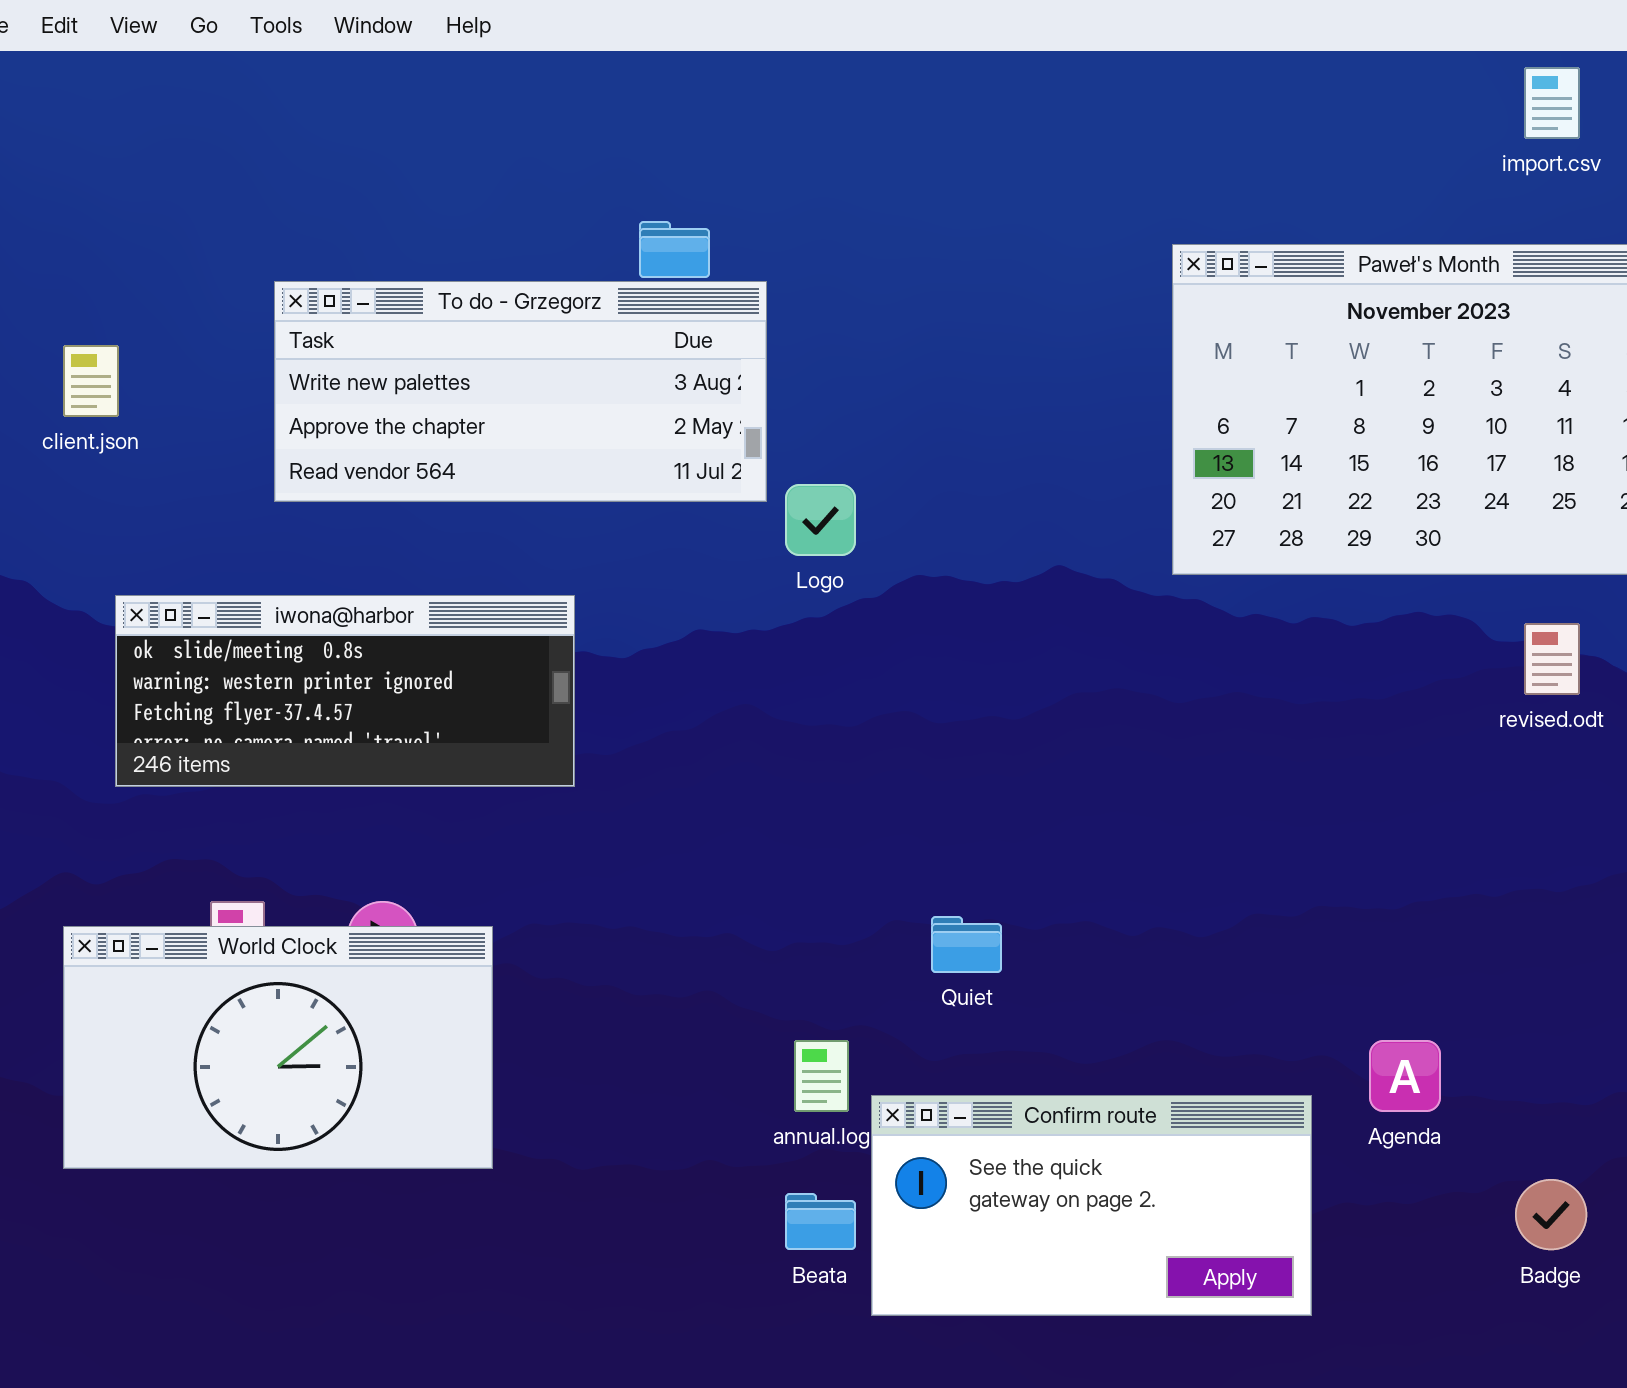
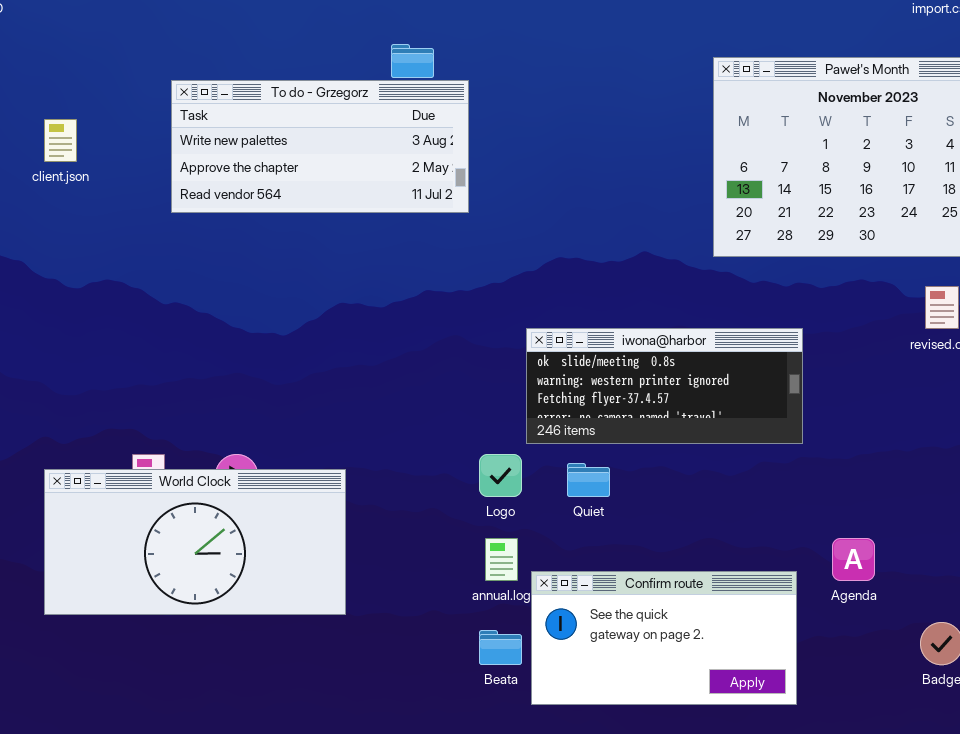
Logo: [785,484,856,556] -> [479,454,522,497], moved
iwona@harbor: [115,595,575,787] -> [526,328,803,444], moved
World Clock: [63,926,493,1169] -> [44,469,346,615], resized

